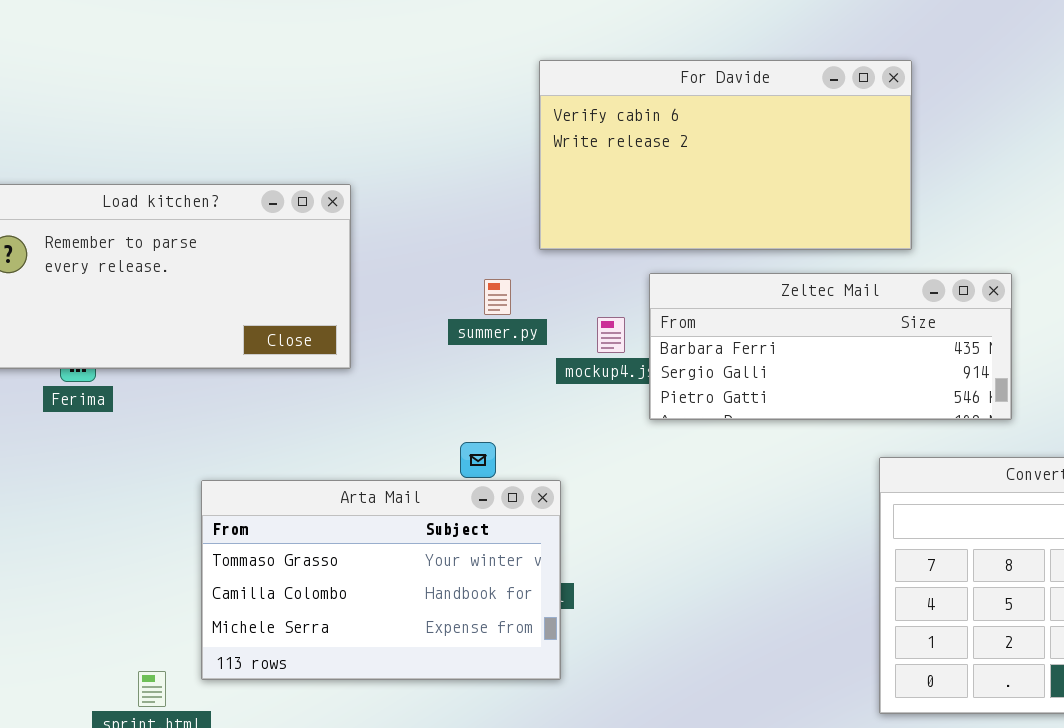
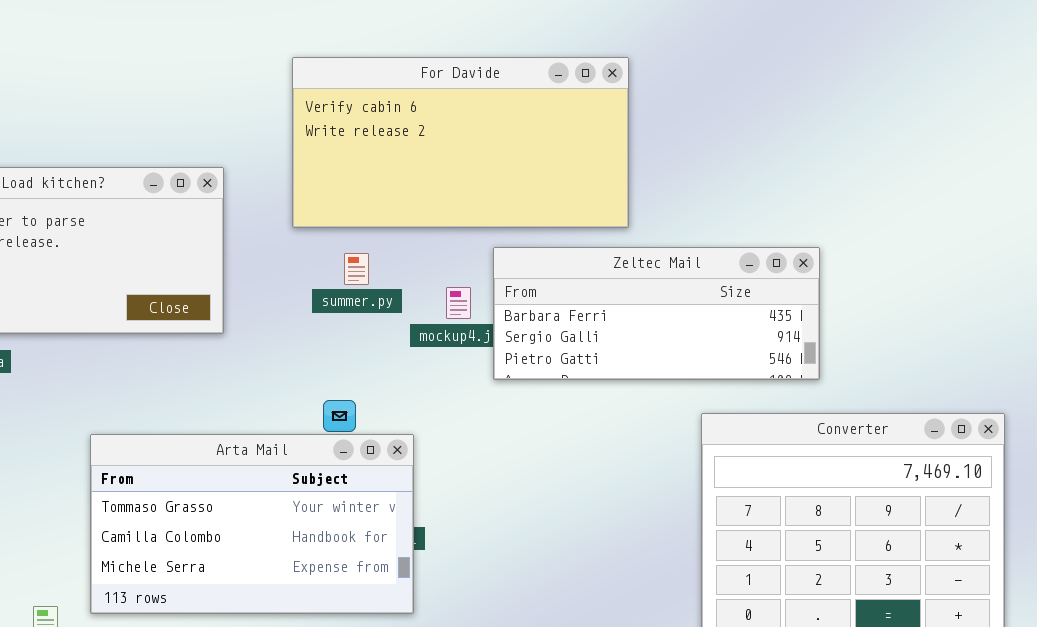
For Davide: [539,60,912,250] -> [292,57,629,228], moved

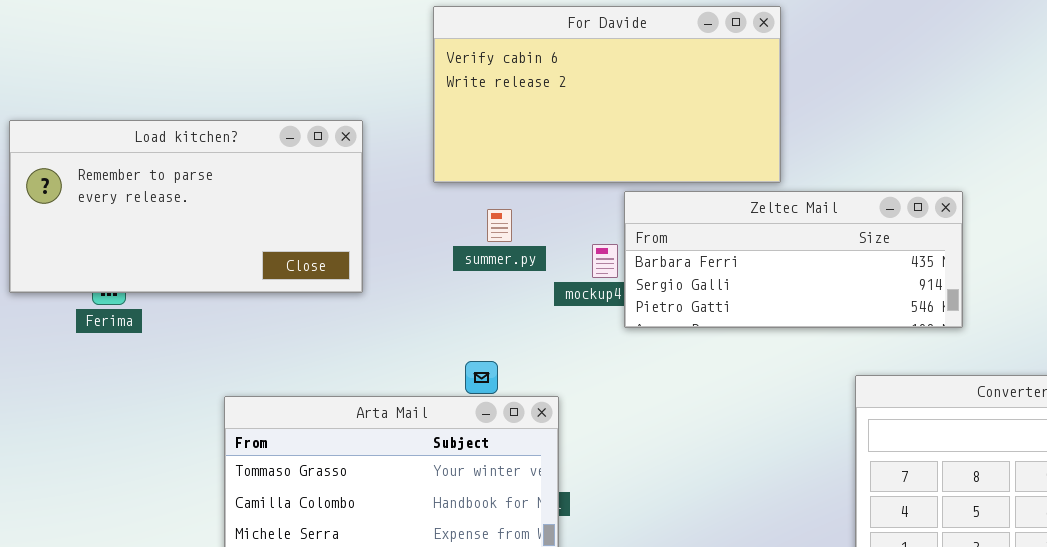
Zeltec Mail: [493,247,820,380] -> [624,191,963,328], moved

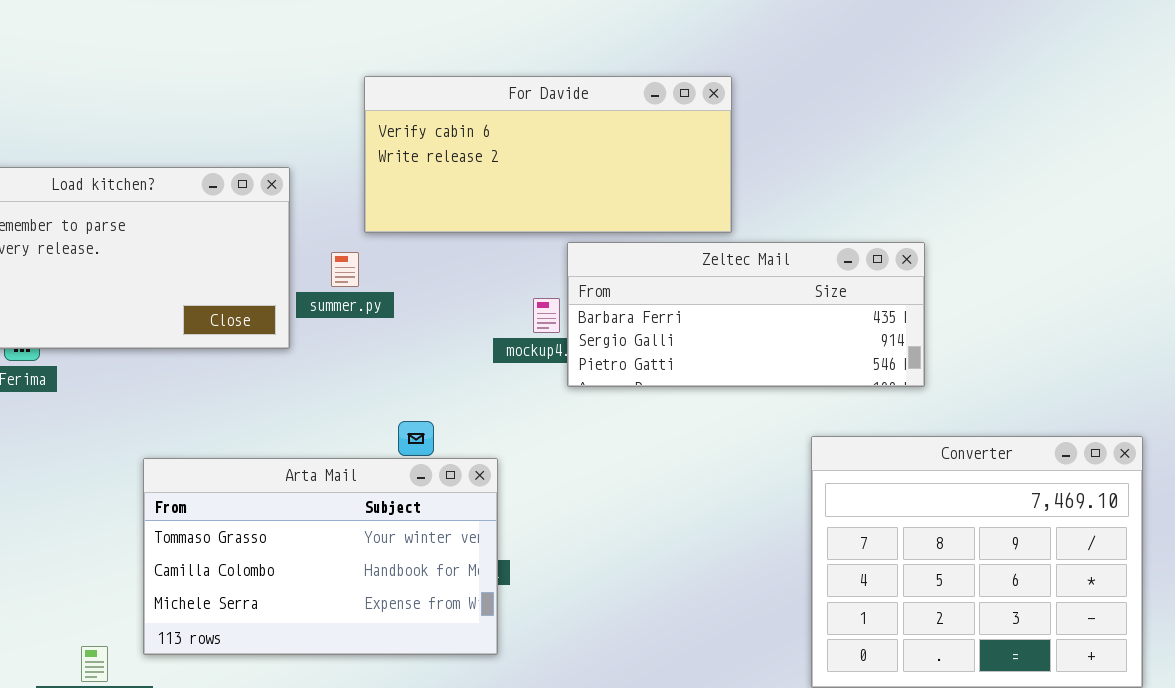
For Davide: [433,6,781,183] -> [364,76,732,233], resized
summer.py: [487,209,512,242] -> [331,252,359,287], moved

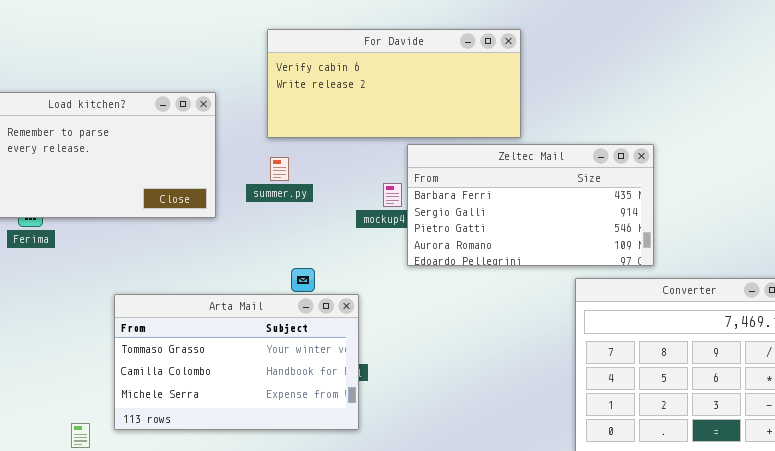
Zeltec Mail: [567,242,925,387] -> [407,144,654,266], resized
summer.py: [331,252,359,287] -> [270,157,289,181], moved

